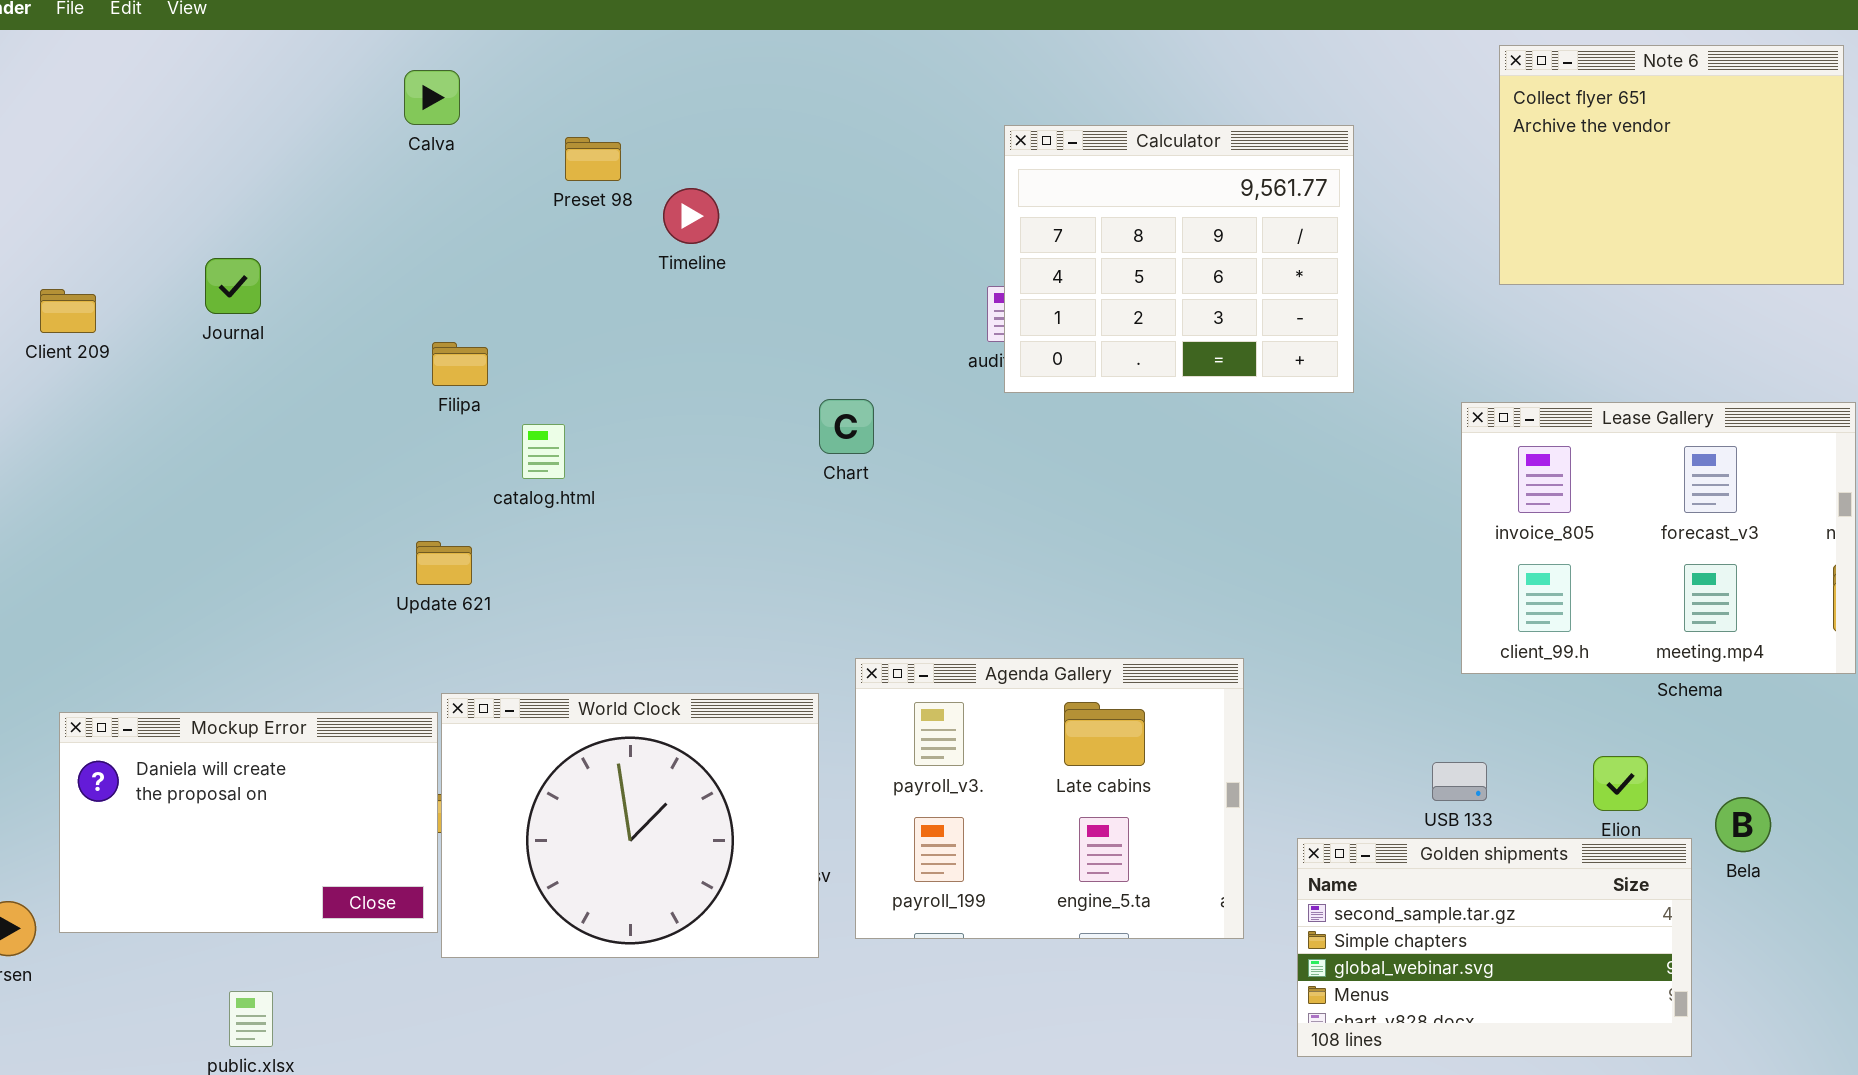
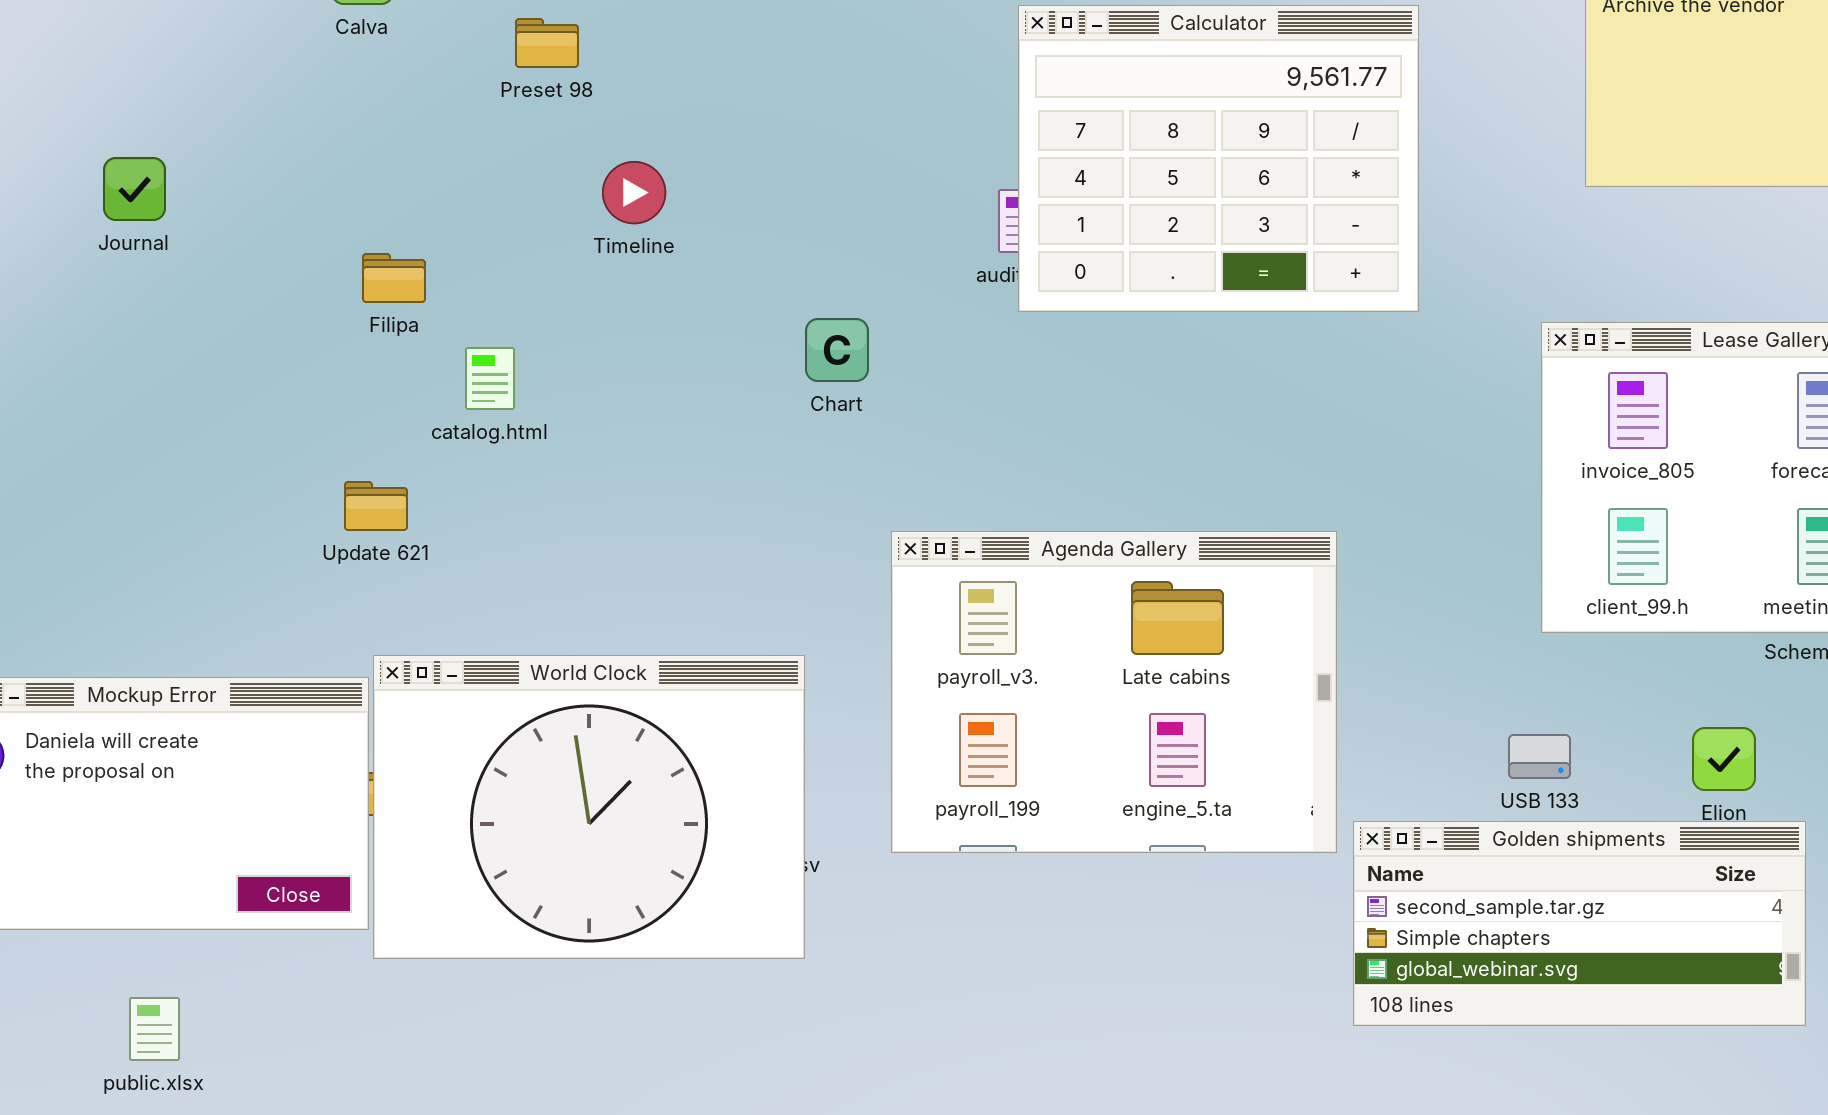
Timeline: [663,188,719,244] -> [602,161,666,224], moved
Agenda Gallery: [855,658,1244,939] -> [891,531,1337,853], moved
Golden shipments: [1297,838,1692,1057] -> [1353,821,1806,1026], resized

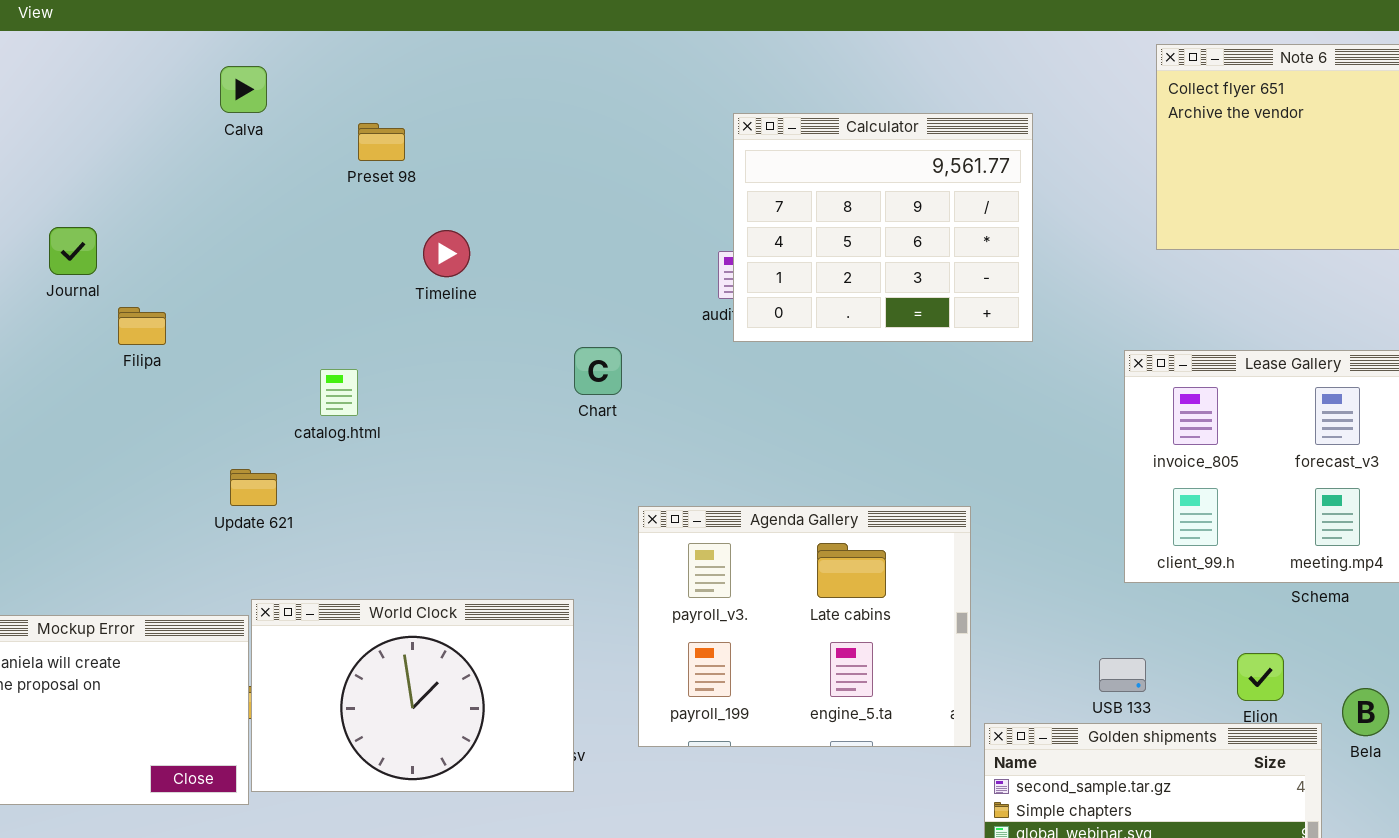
Filipa: [362,253,426,303] -> [118,307,166,345], moved
World Clock: [373,655,805,959] -> [251,599,574,792], resized

